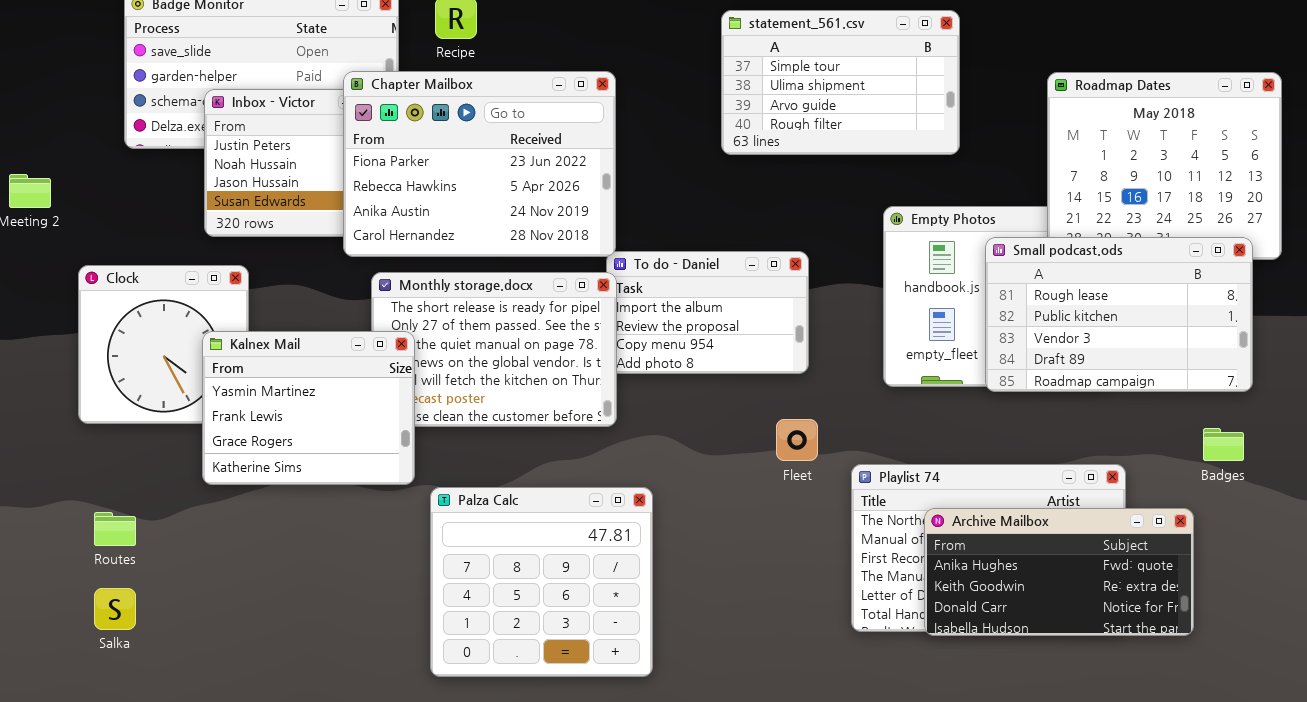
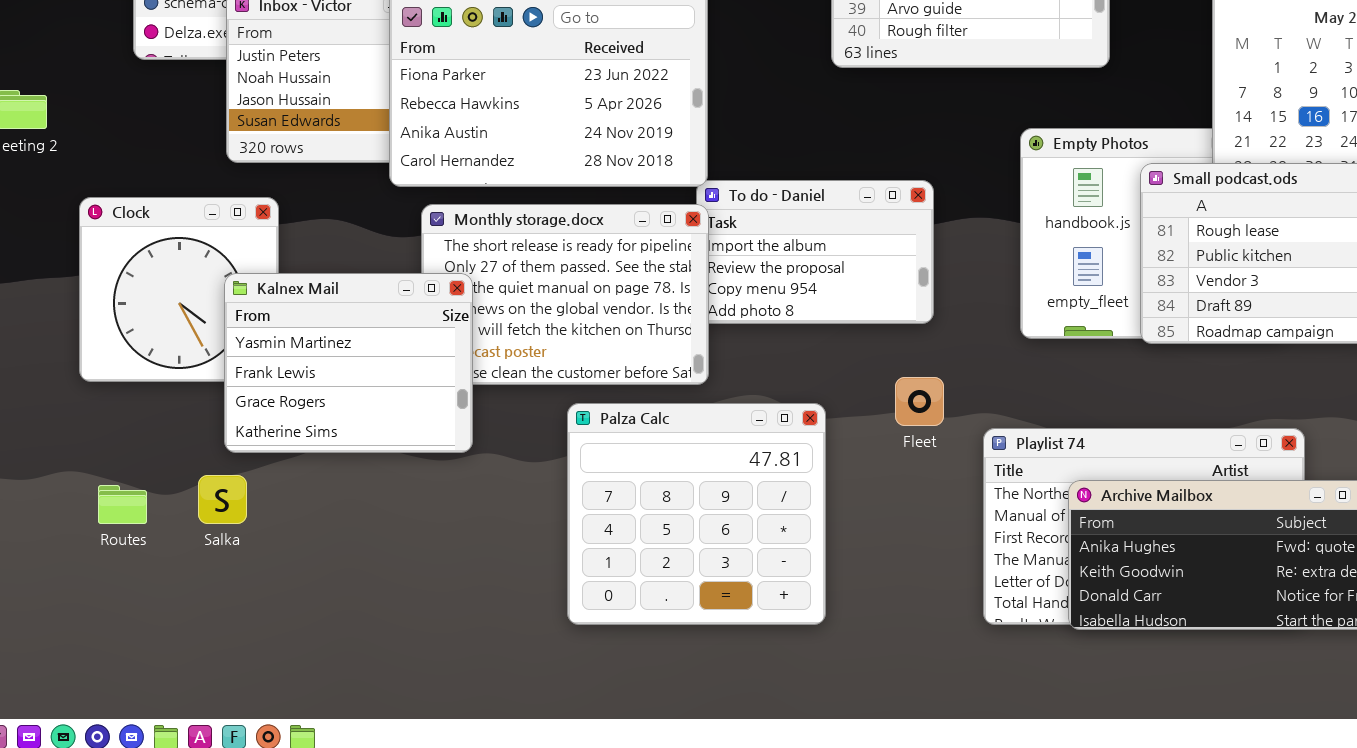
Palza Calc: [430,487,653,677] -> [567,403,826,625], moved
Salka: [94,588,136,630] -> [198,475,247,524], moved

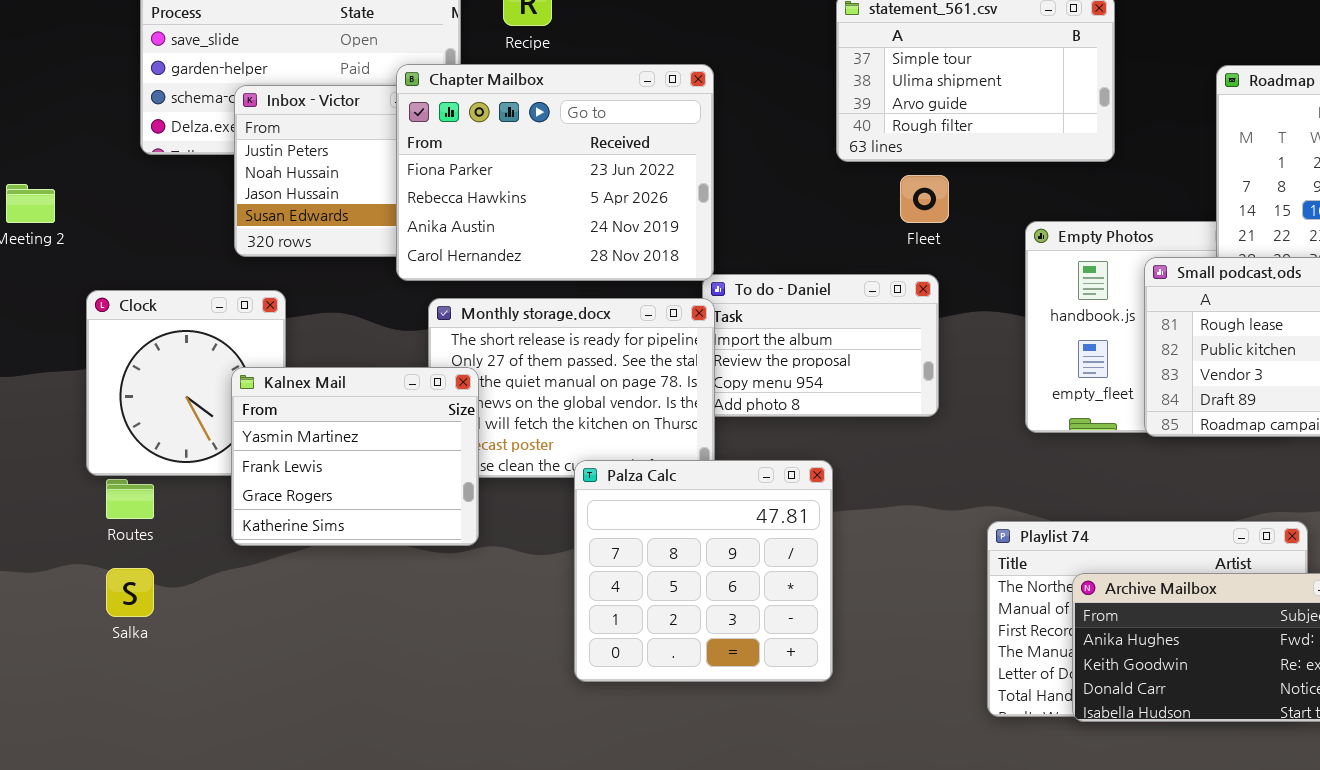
Fleet: [895,377,944,426] -> [900,175,949,223], moved
Palza Calc: [567,403,826,625] -> [574,460,833,682], moved
Salka: [198,475,247,524] -> [106,568,154,617], moved
Routes: [98,485,147,524] -> [106,479,154,519], moved

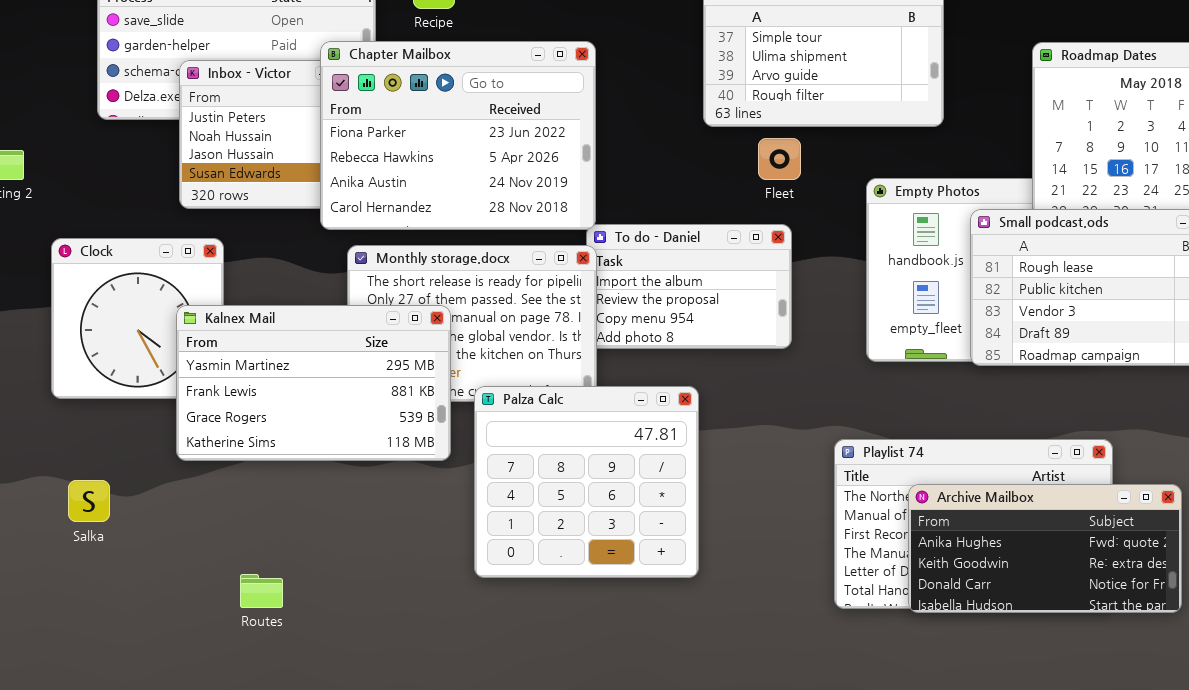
Kalnex Mail: [231,367,479,546] -> [176,305,451,461], resized
Routes: [106,479,154,519] -> [240,574,283,608], moved

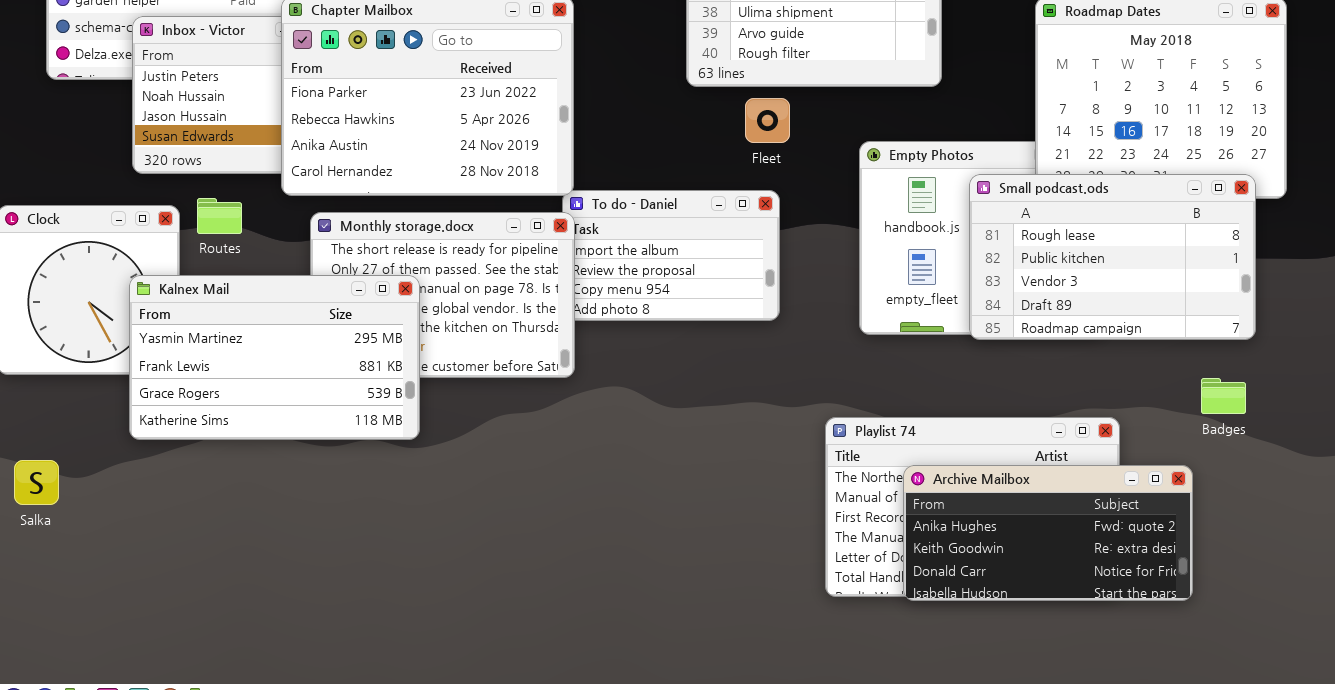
Palza Calc: [474,386,699,578] -> none, closed
Routes: [240,574,283,608] -> [197,198,242,234], moved

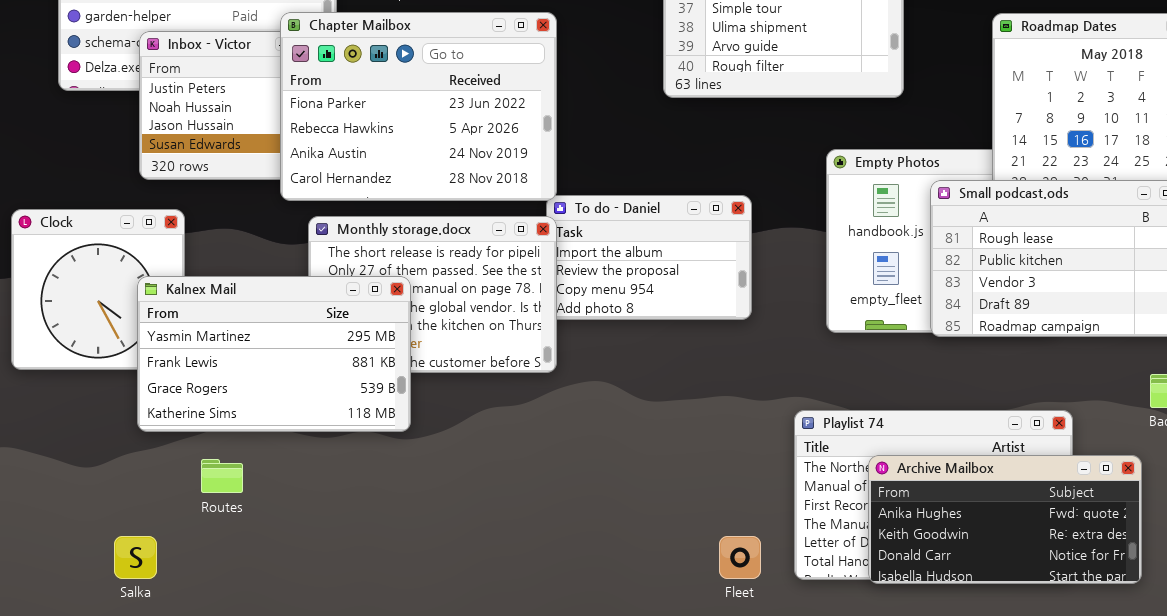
Fleet: [745,98,790,143] -> [719,536,761,579], moved
Routes: [197,198,242,234] -> [201,459,243,493], moved
Salka: [14,460,59,505] -> [114,536,157,579], moved

